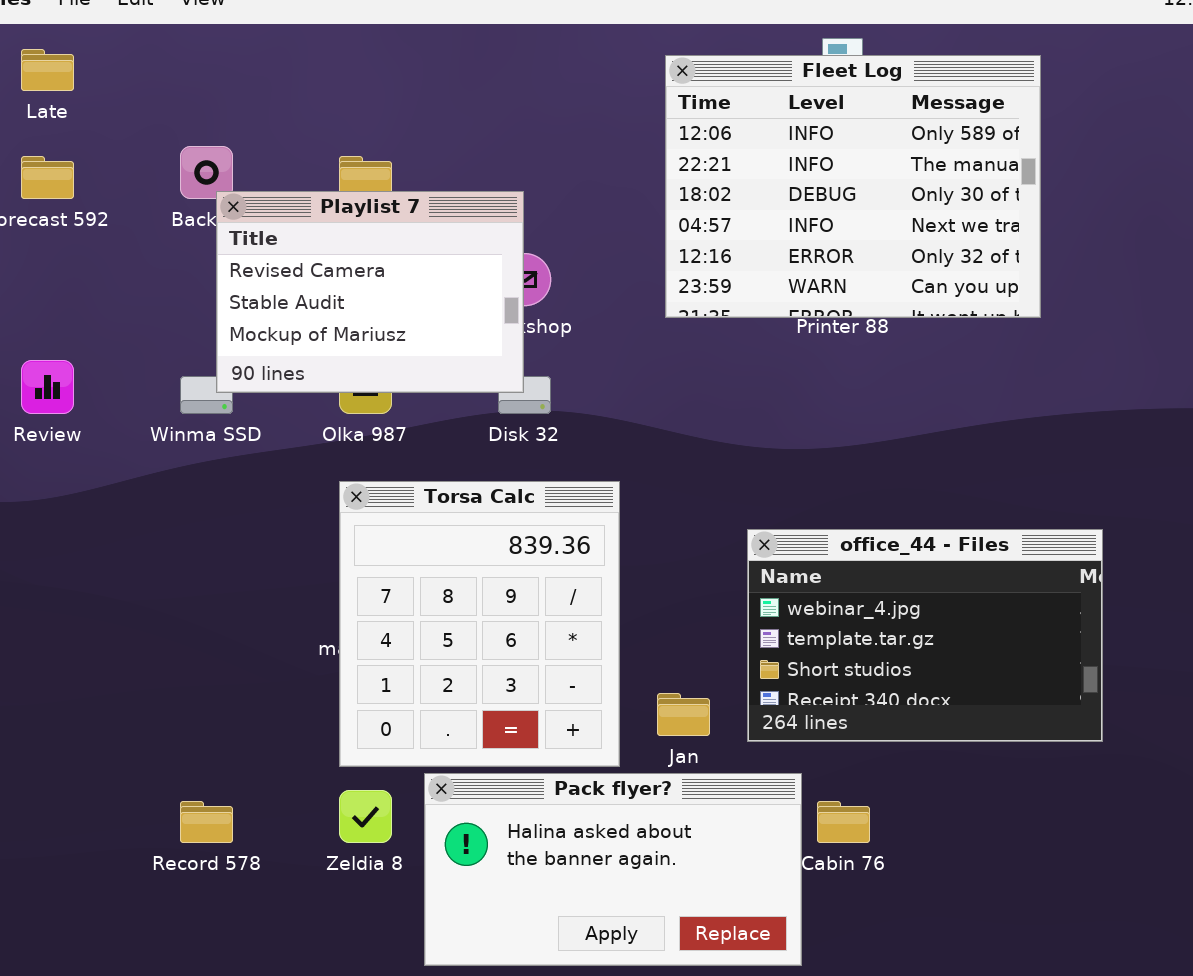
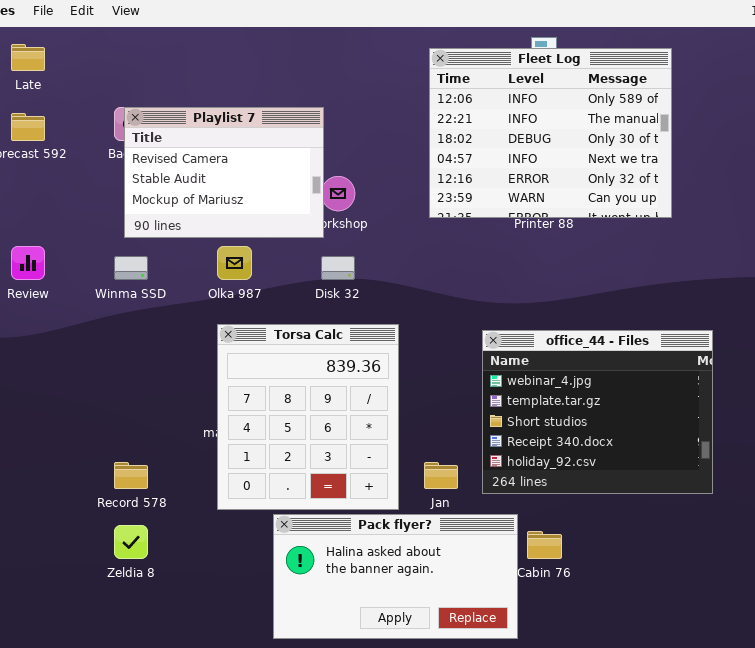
Playlist 7: [216,191,524,393] -> [124,107,324,238], moved
office_44 - Files: [747,529,1103,742] -> [482,330,713,494], resized
Zeldia 8: [339,790,392,843] -> [114,525,148,559], moved
Record 578: [180,801,233,843] -> [114,462,148,489], moved

